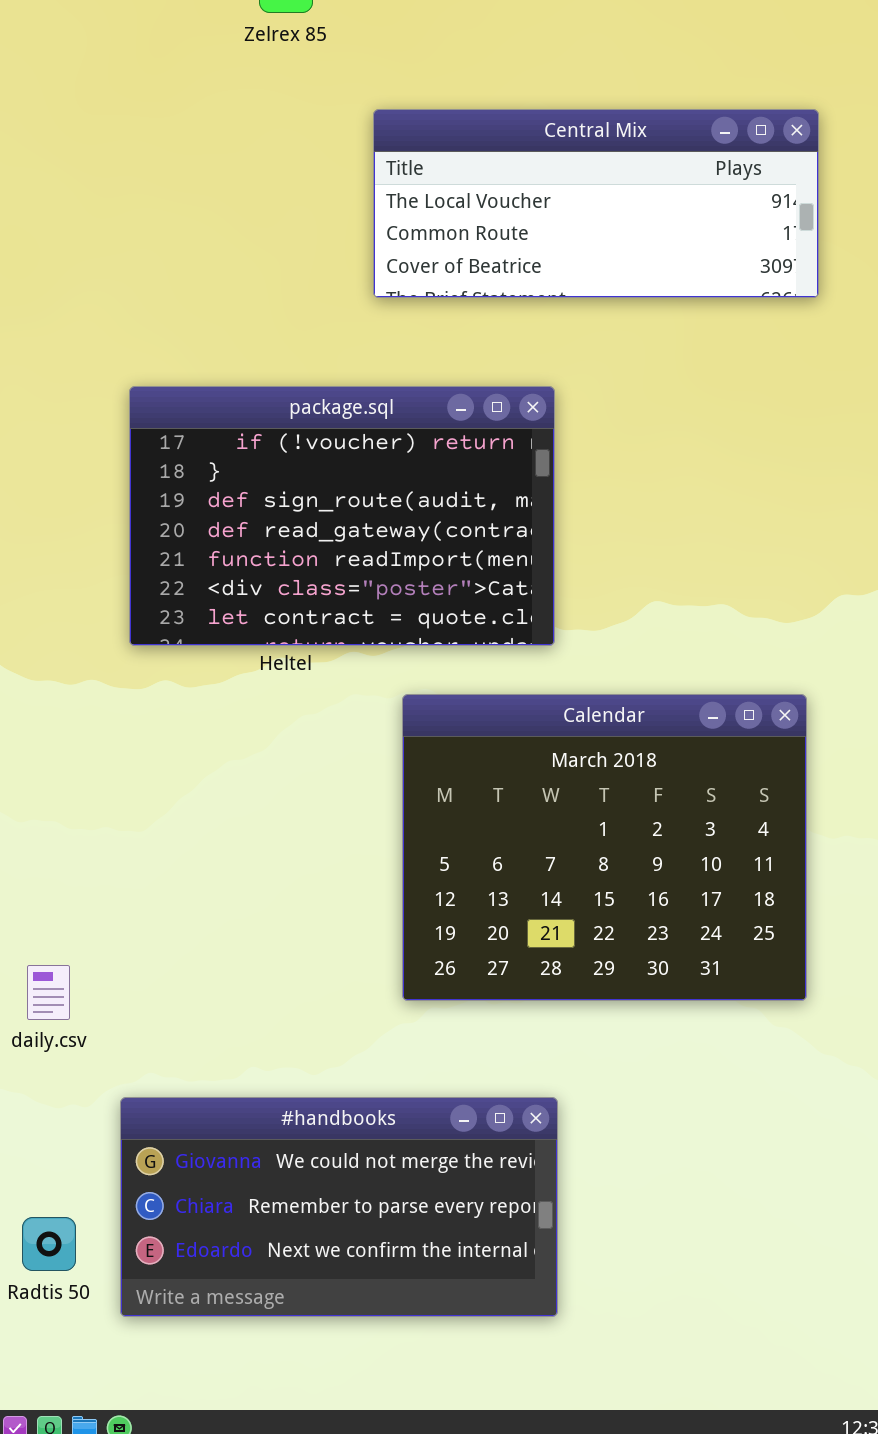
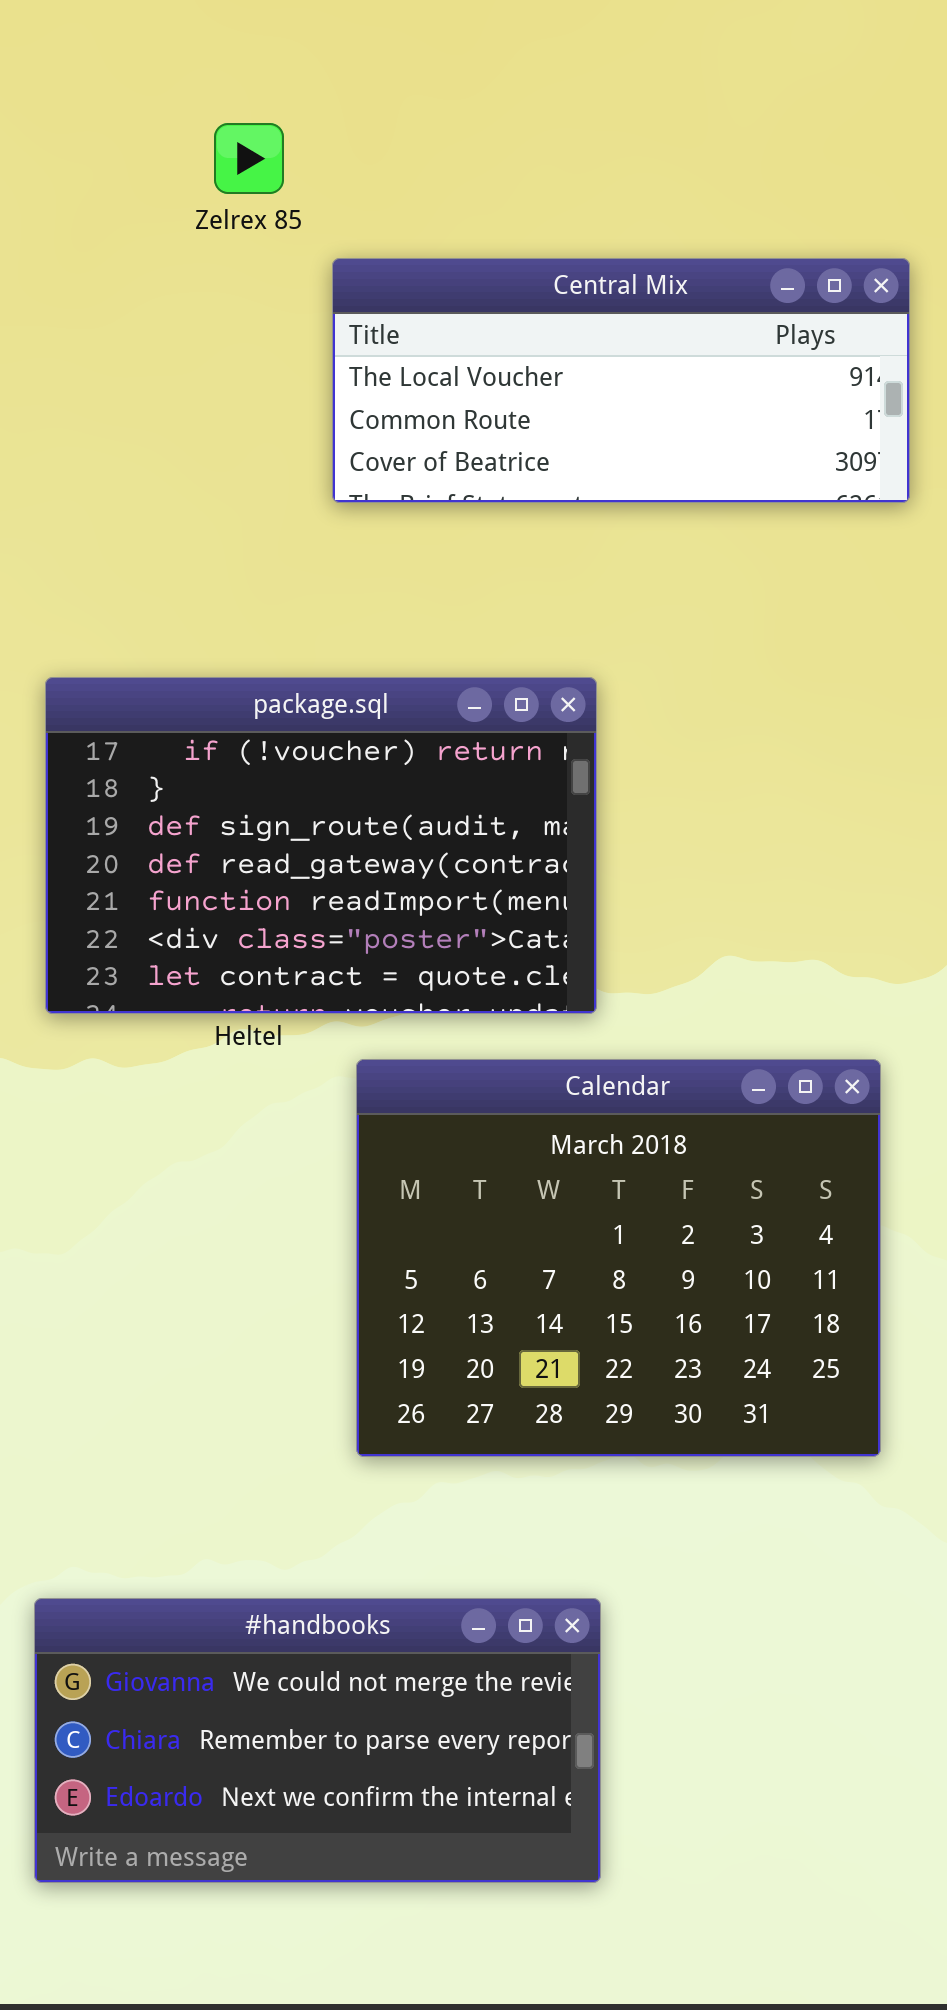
Central Mix: [373,109,819,298] -> [332,258,910,503], moved
Calendar: [402,694,807,1001] -> [356,1059,881,1457], moved

